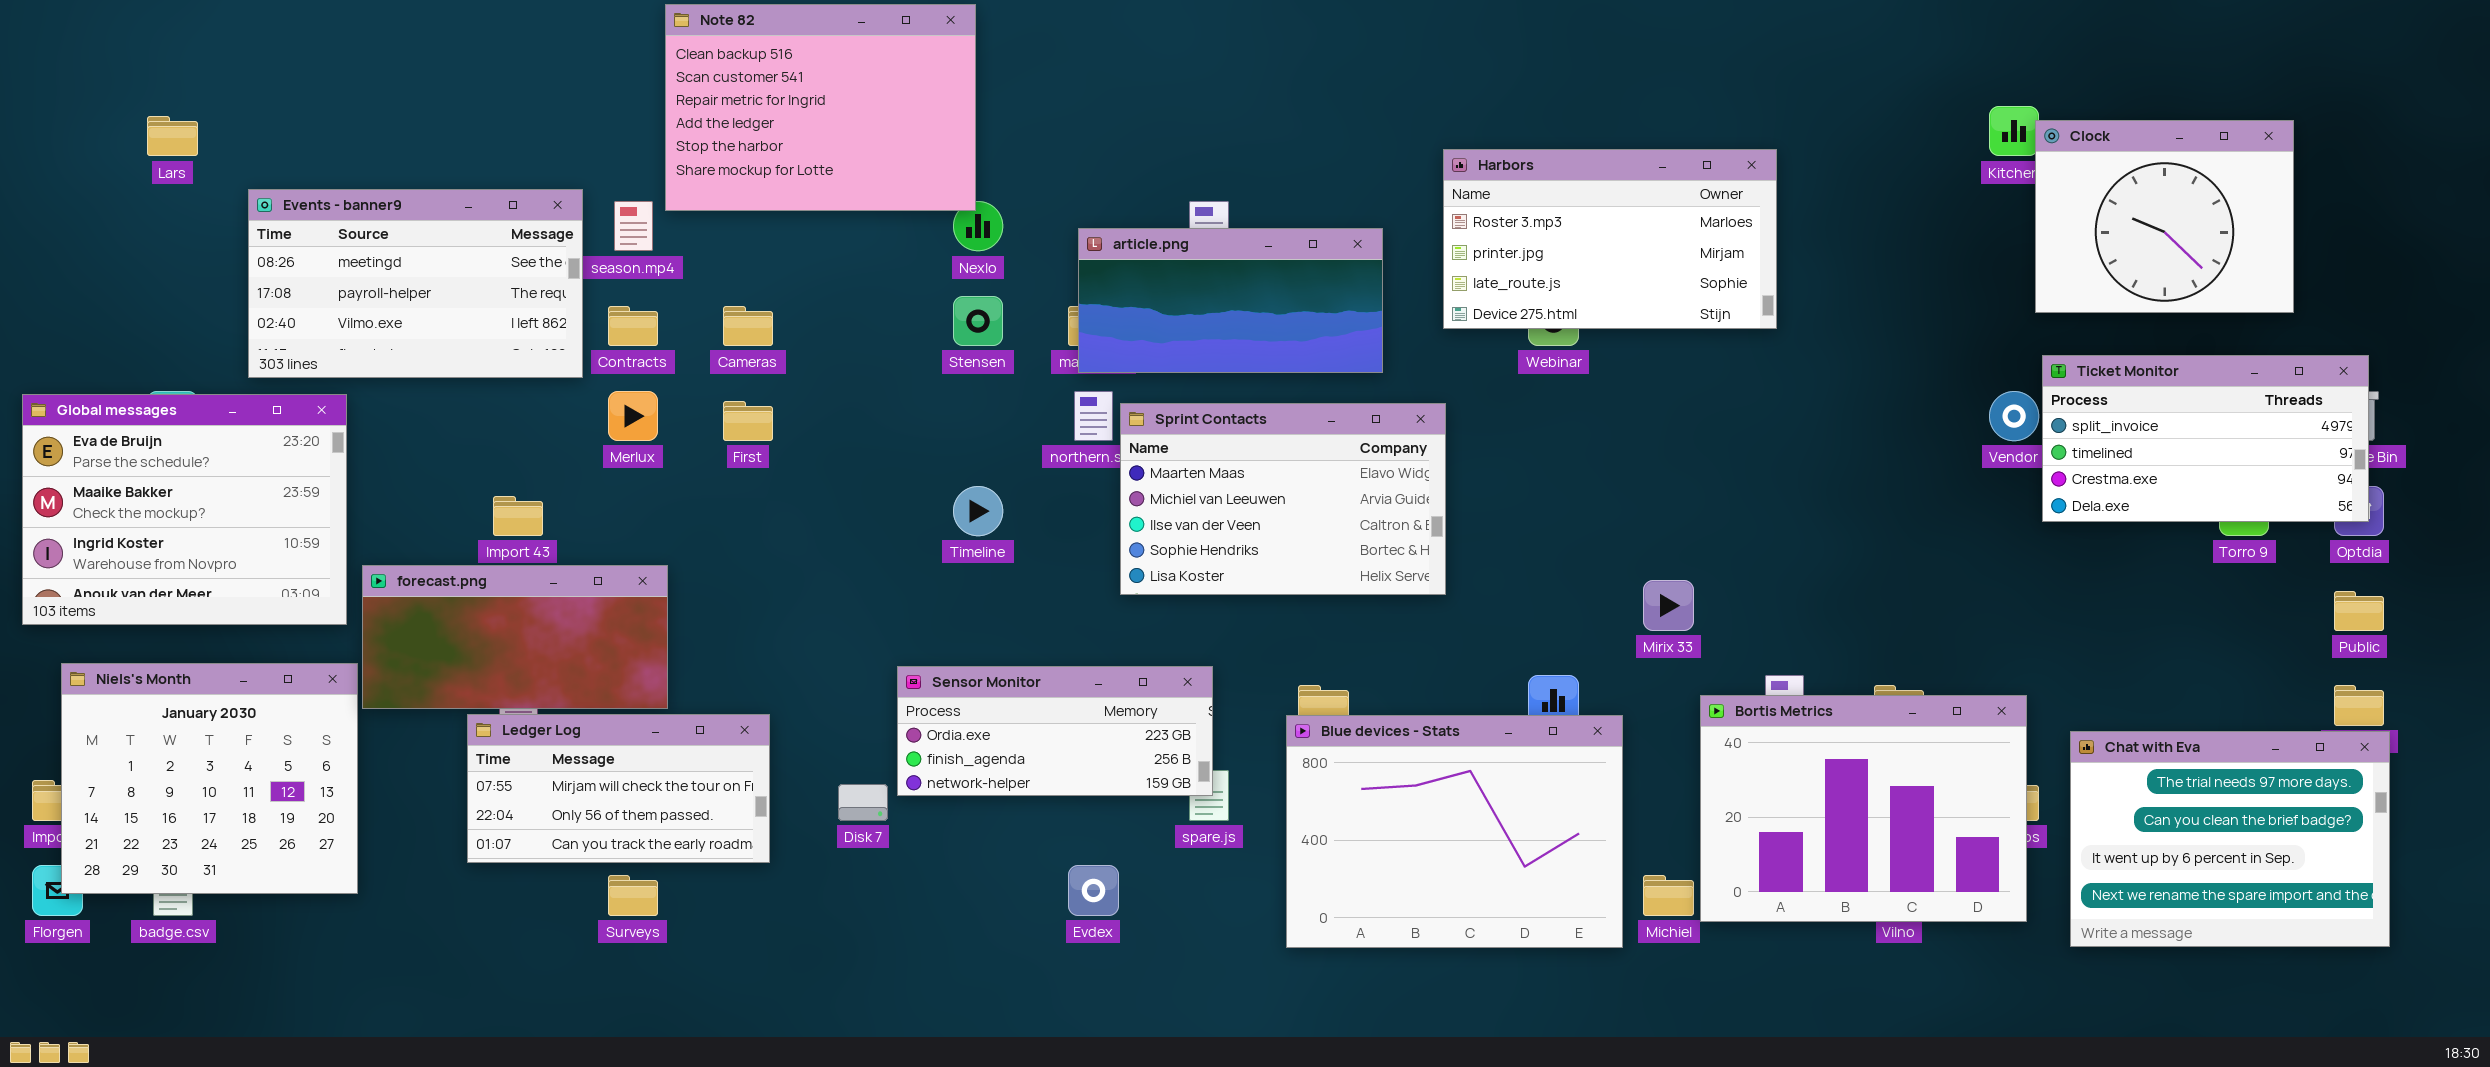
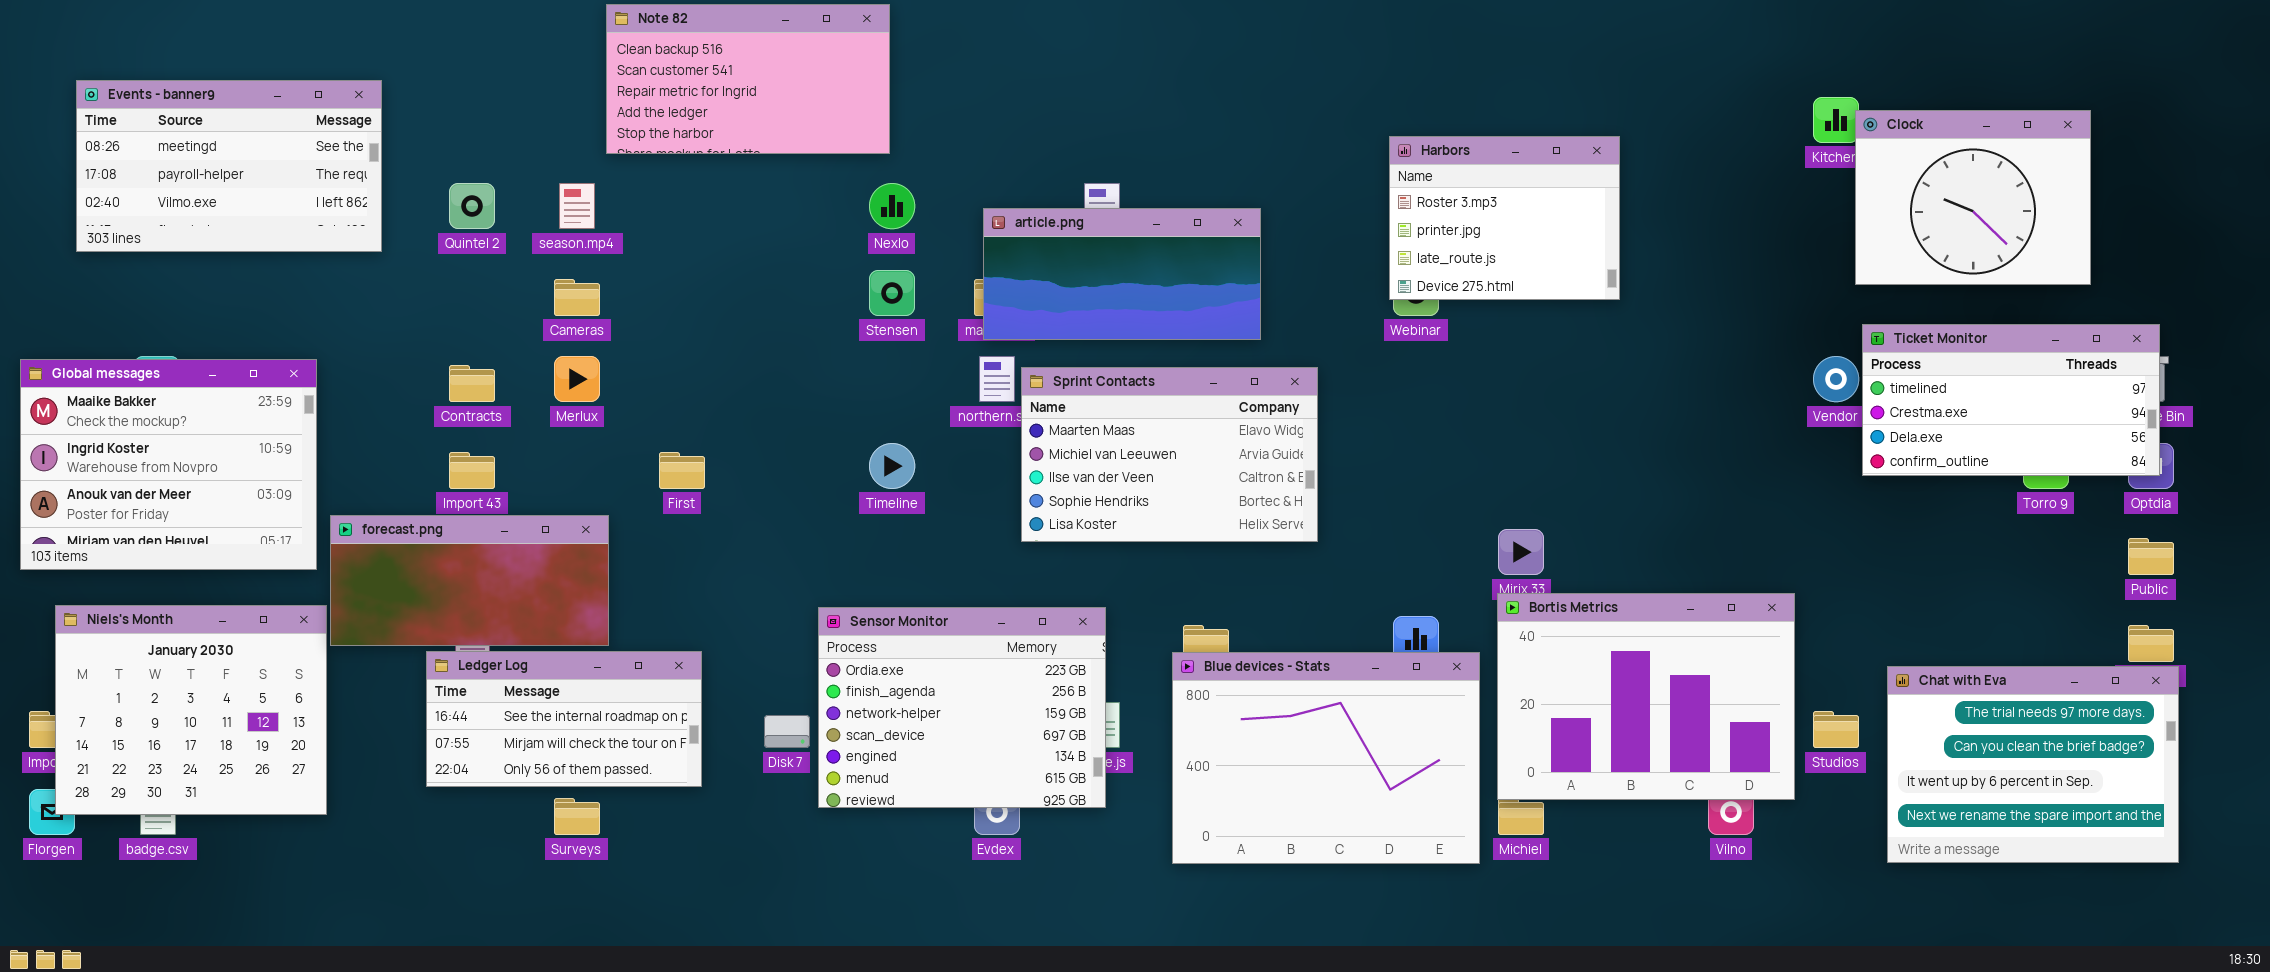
Note 82: [665,4,976,211] -> [606,4,890,154], resized
Harbors: [1443,149,1777,329] -> [1389,136,1620,300], resized
Events - banner9: [248,189,583,378] -> [76,80,382,252], moved
Contracts: [608,306,658,346] -> [449,365,495,402], moved
Cameras: [723,306,773,346] -> [554,279,600,316], moved
Ticket Monitor: [2042,355,2369,522] -> [1862,324,2160,476], scrolled down 1 row
Global messages: [22,394,347,625] -> [20,359,317,570], scrolled down 1 row
First: [723,401,773,441] -> [659,452,705,489], moved
Sensor Monitor: [897,666,1213,796] -> [818,607,1106,808], resized
Bortis Metrics: [1700,695,2027,922] -> [1497,593,1795,800], moved
Ledger Log: [467,714,770,863] -> [426,651,702,787], scrolled up 1 row

